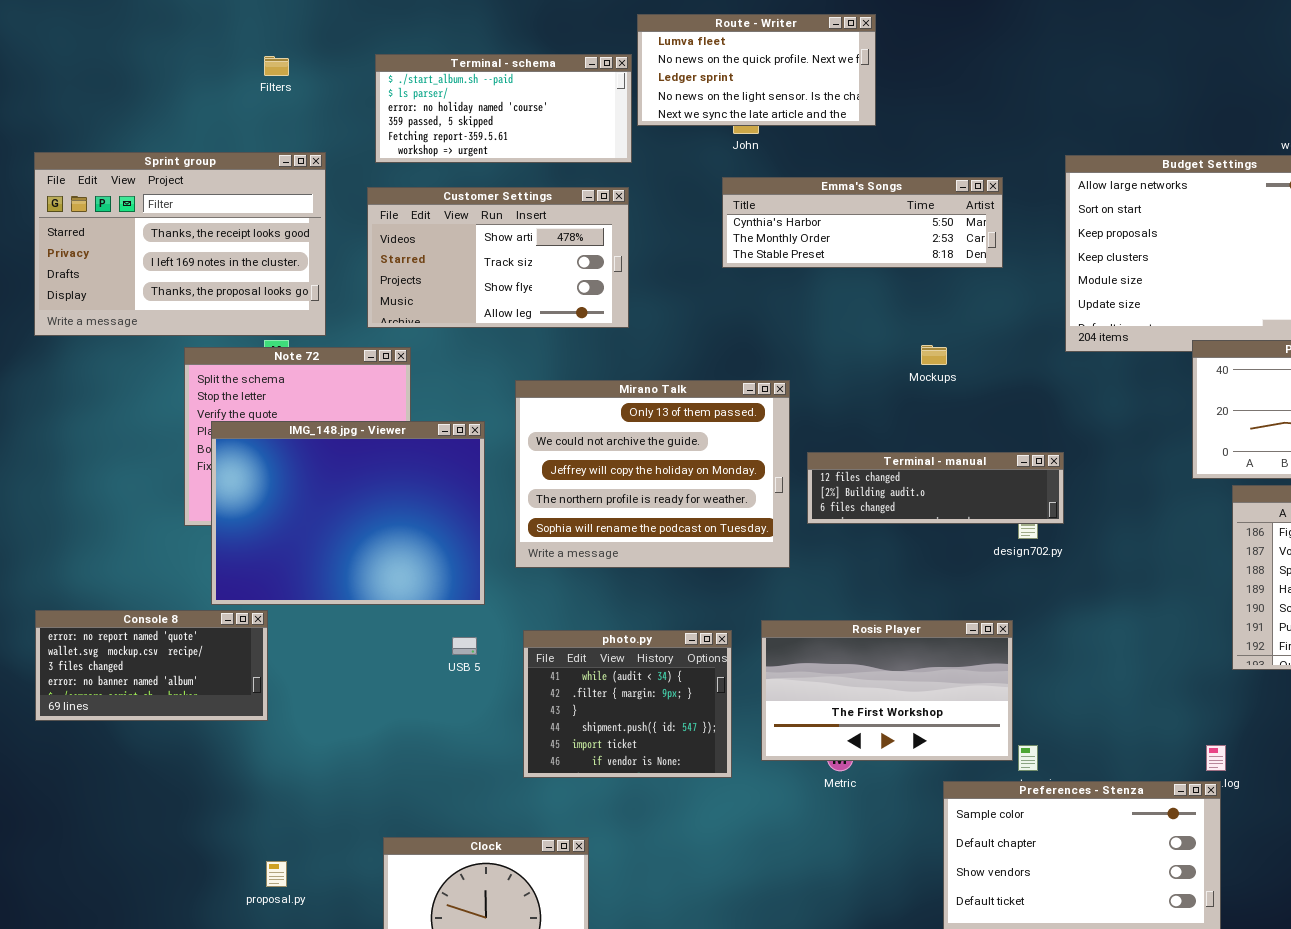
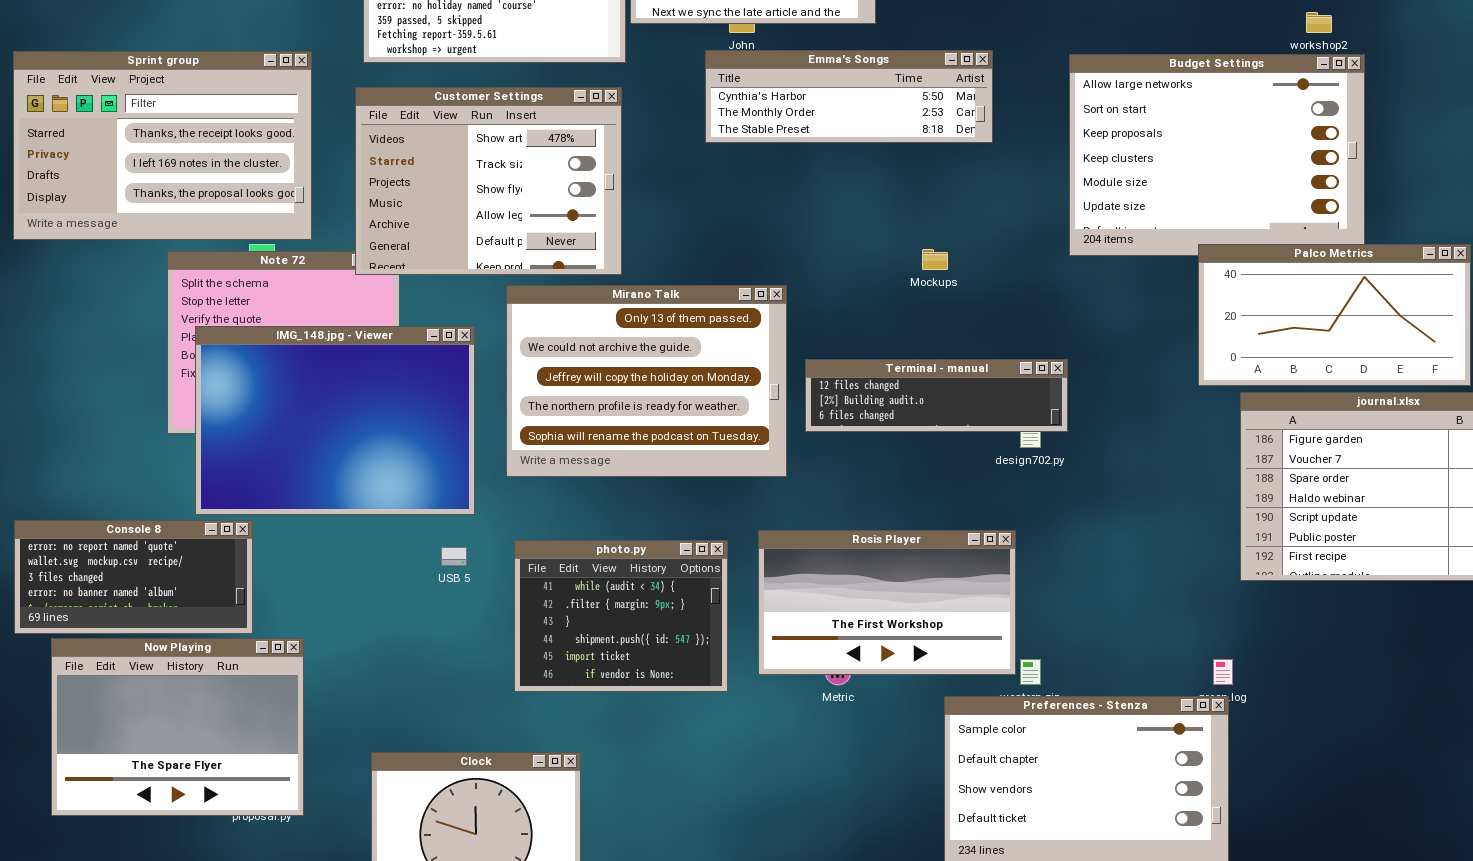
Emma's Songs: [722,177,1003,268] -> [705,50,993,143], moved
Customer Settings: [367,187,629,328] -> [355,87,622,275], resized
Now Playing: none -> [51,638,304,816], opened

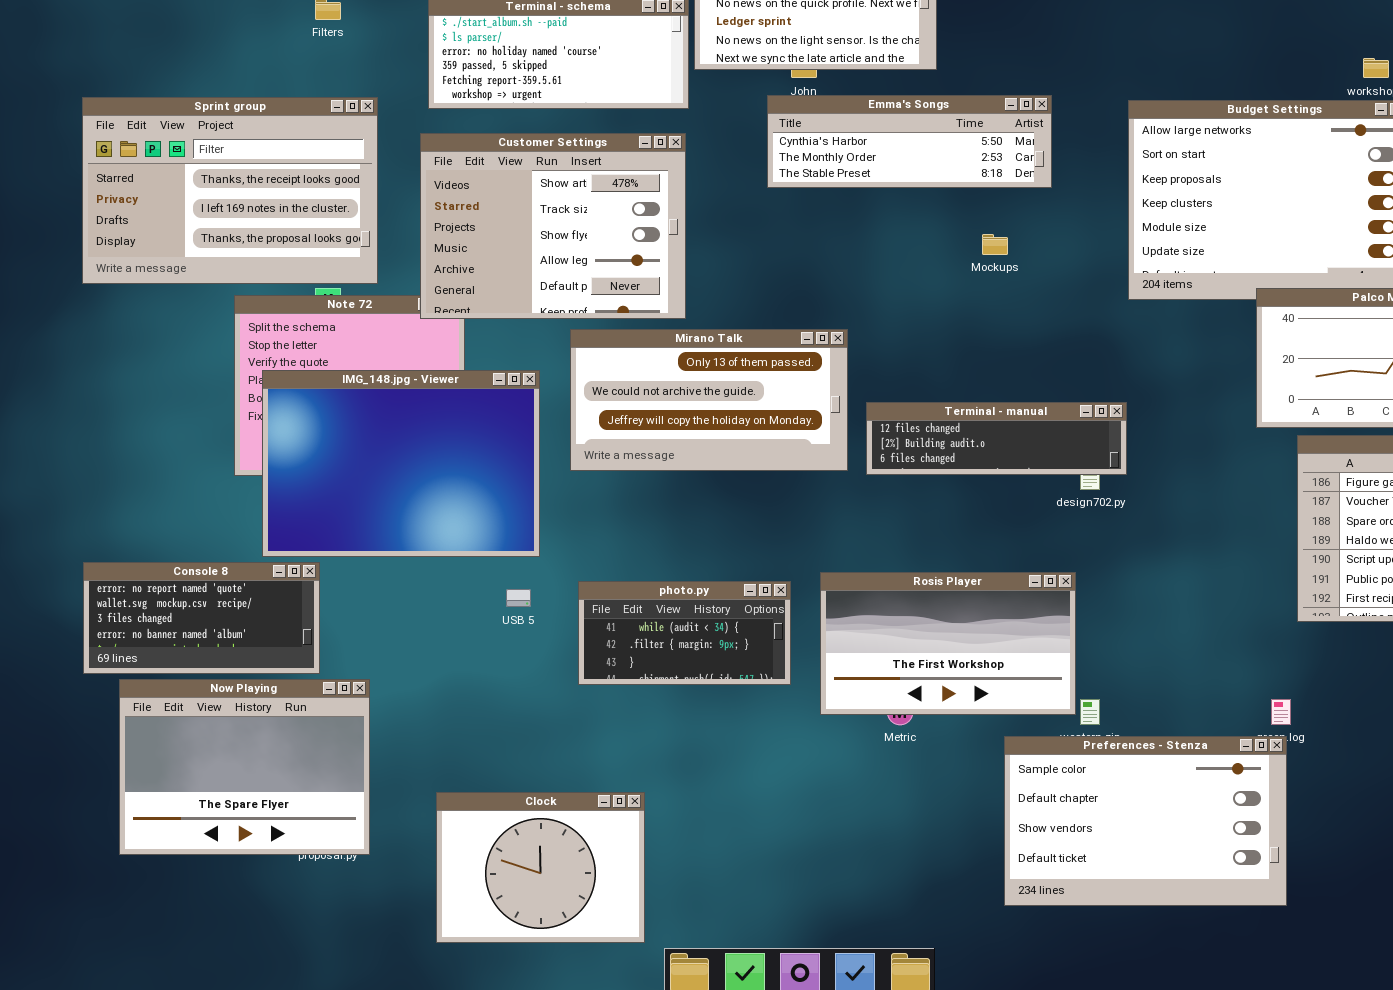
Mockups: [922,249,948,270] -> [982,234,1008,255], moved
Mirano Talk: [506,285,787,477] -> [570,329,848,471], resized
photo.py: [514,540,728,692] -> [578,581,791,685], resized

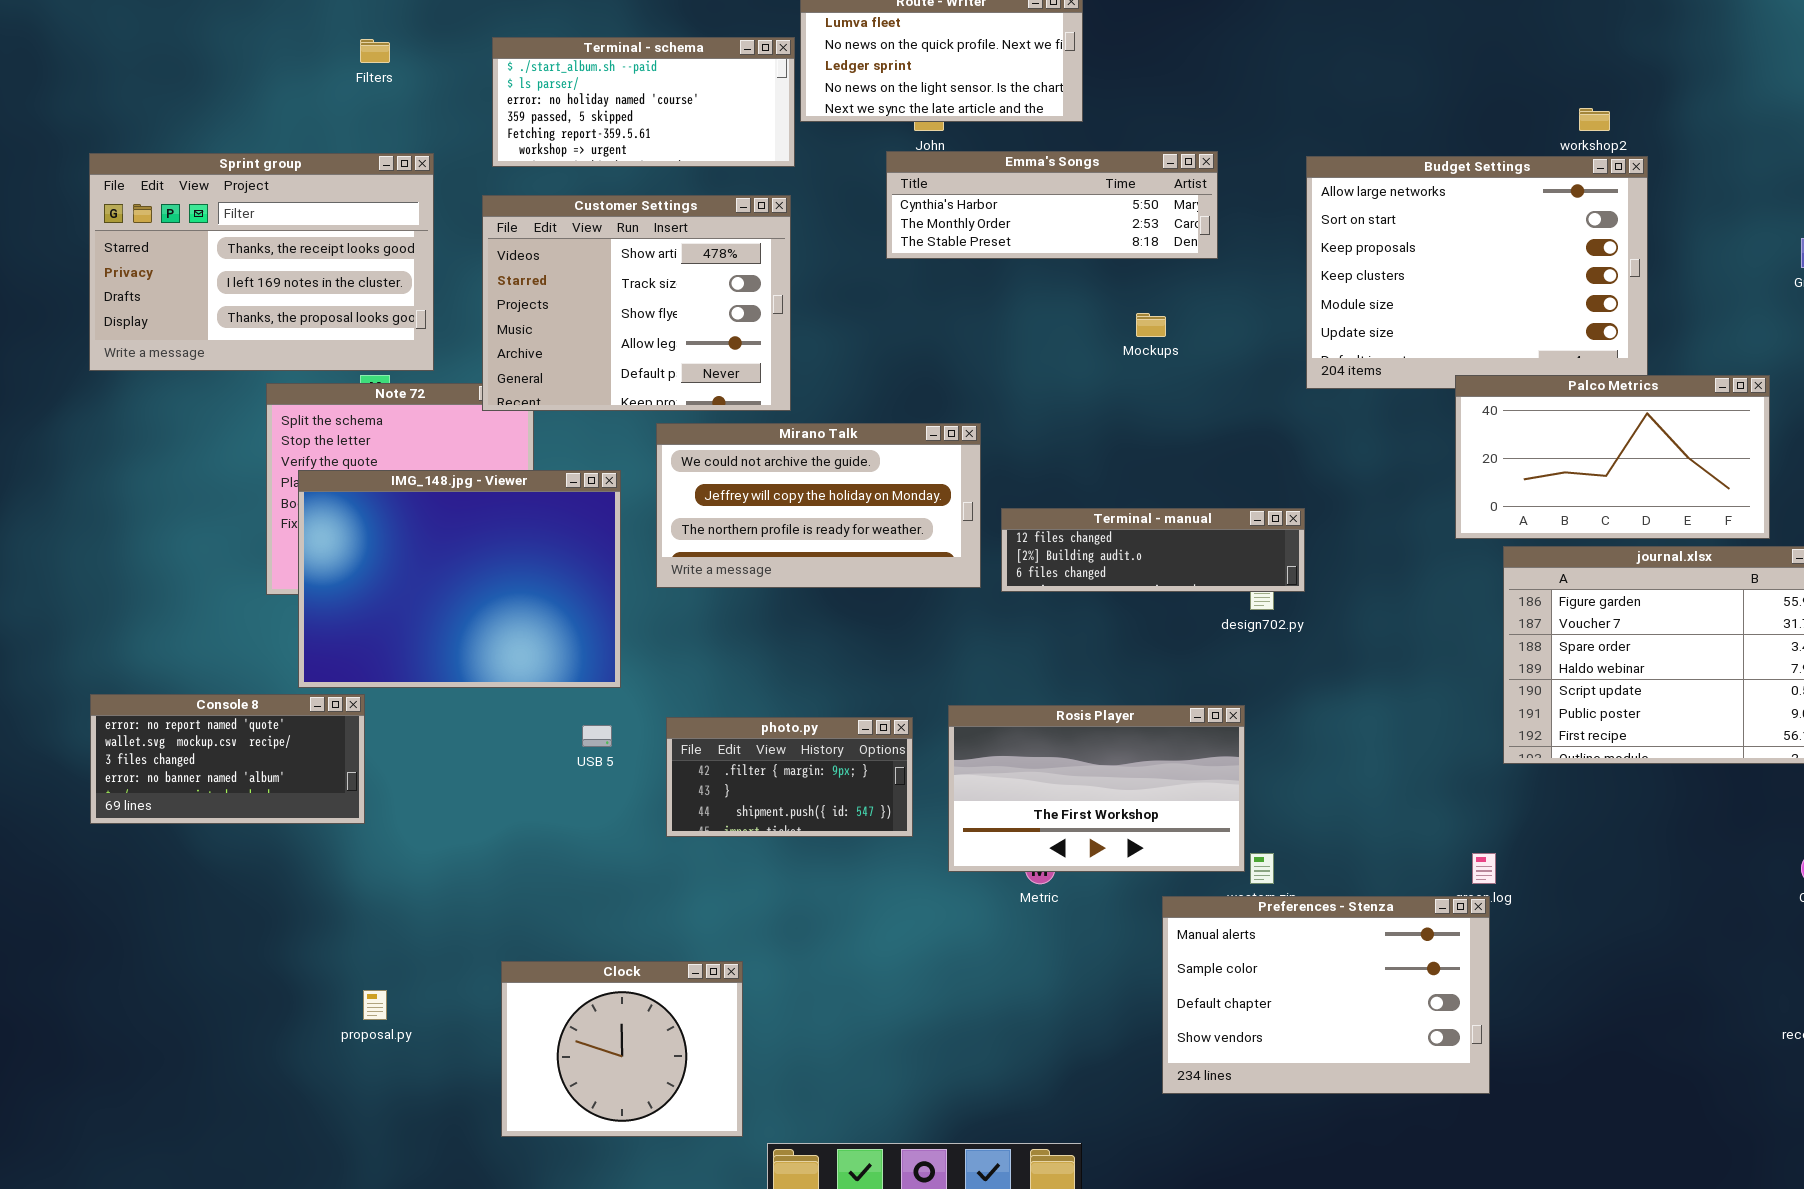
Mirano Talk: [570,329,848,471] -> [656,423,981,588], scrolled down 1 row
photo.py: [578,581,791,685] -> [666,717,913,837], scrolled down 1 row
Now Playing: [119,679,370,855] -> none, closed
Preferences - Stenza: [1004,736,1287,906] -> [1162,896,1490,1094], scrolled up 1 row

